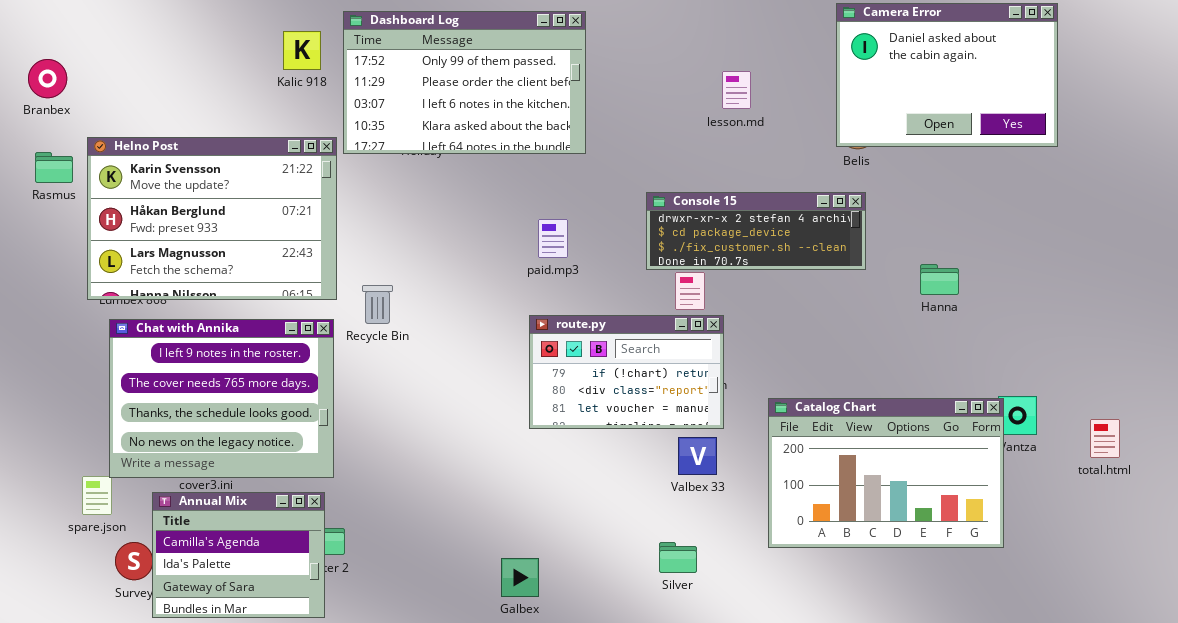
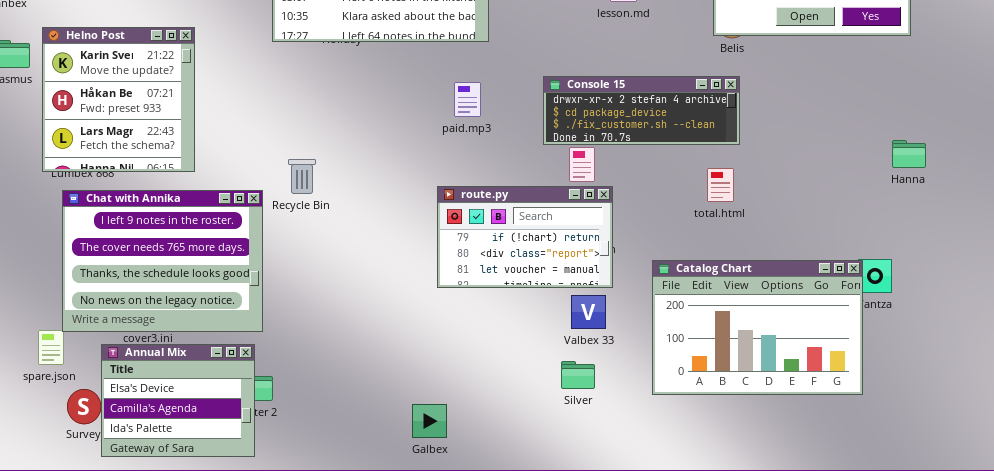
Helno Post: [87,137,337,300] -> [42,27,195,172], resized
paid.mp3: [538,219,568,258] -> [454,82,481,117], moved
Hanna: [920,264,959,295] -> [892,140,926,168], moved
total.html: [1090,419,1120,458] -> [707,168,734,202], moved
Annual Mix: [152,492,325,618] -> [101,344,255,457], scrolled up 1 row
Silver: [659,542,697,573] -> [561,361,595,389], moved

